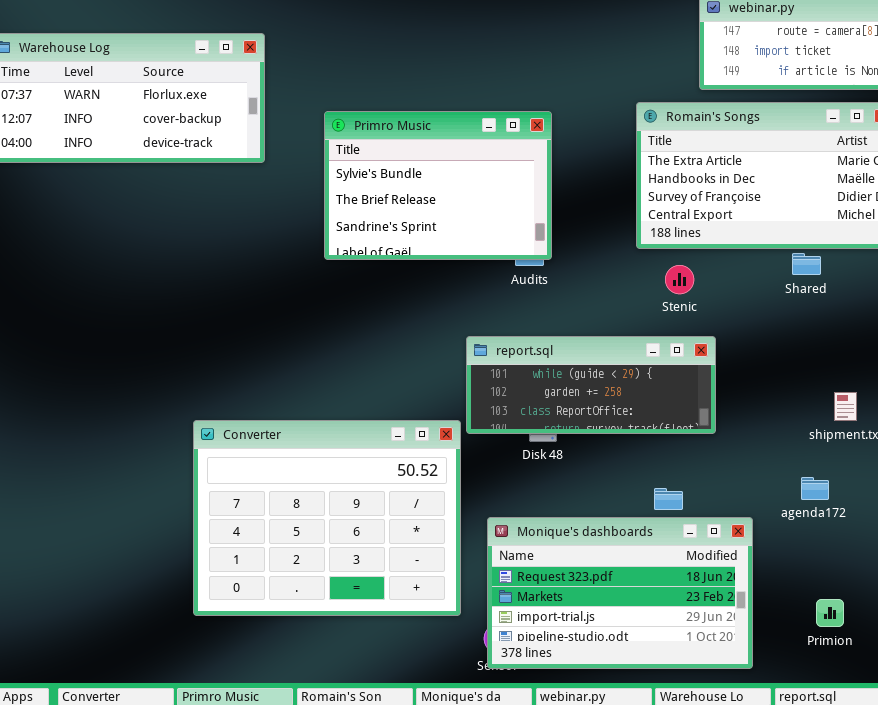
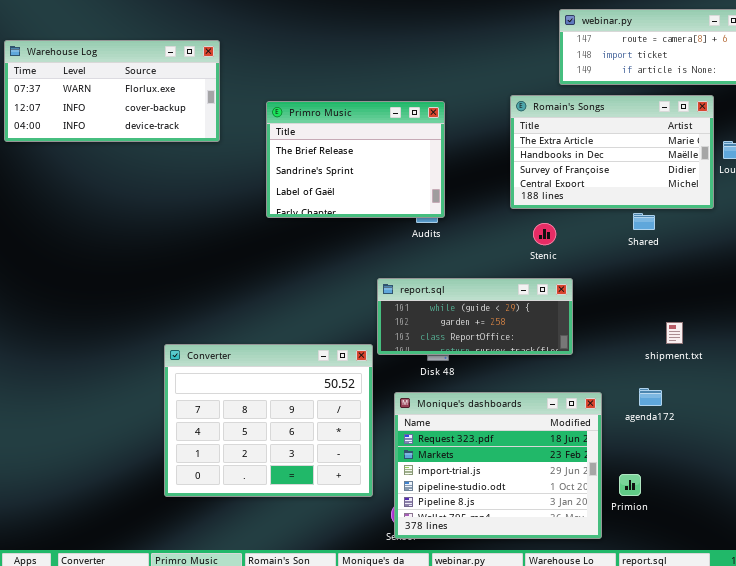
Primro Music: [324,111,552,260] -> [266,101,445,218], scrolled down 1 row
Monique's dashboards: [487,517,753,669] -> [394,392,602,539], resized
Primion: [816,599,844,627] -> [619,474,641,496], moved

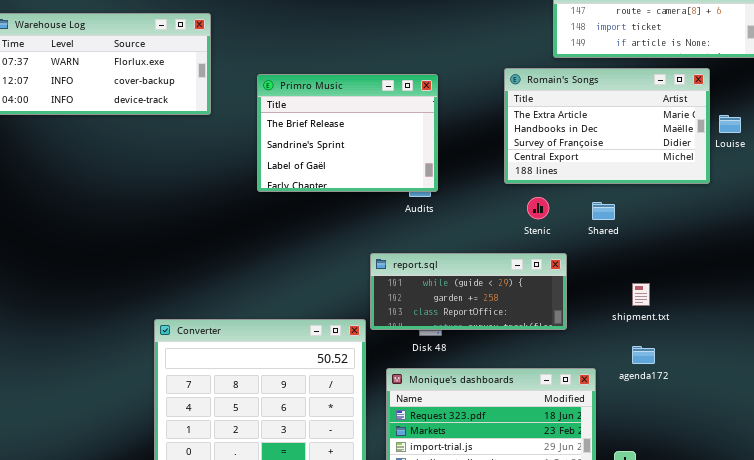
Shared: [633,213,655,230] -> [592,202,615,220], moved
shipment.txt: [666,322,683,344] -> [632,283,650,306], moved
agenda172: [639,388,662,406] -> [632,346,655,364], moved

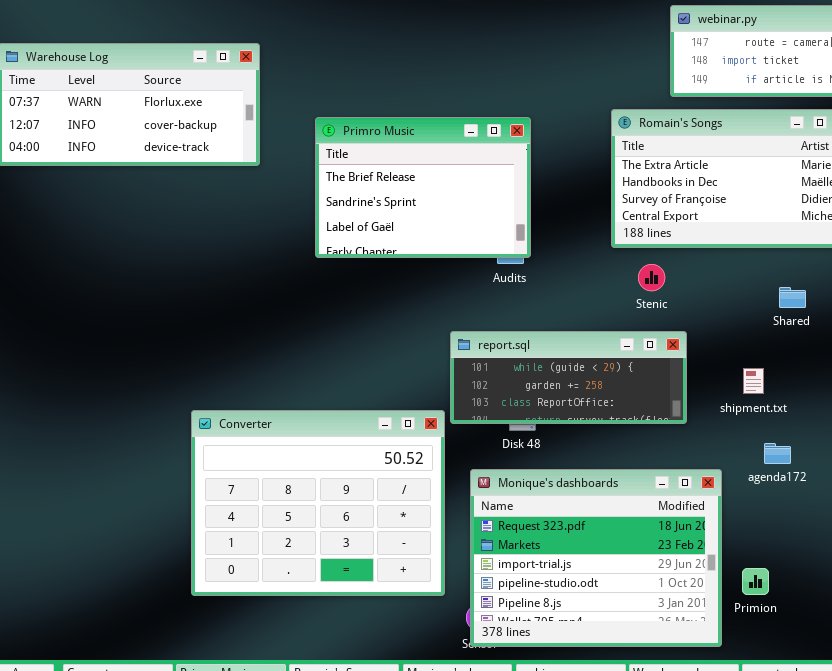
Shared: [592,202,615,220] -> [779,287,806,308], moved
shipment.txt: [632,283,650,306] -> [743,368,764,394], moved

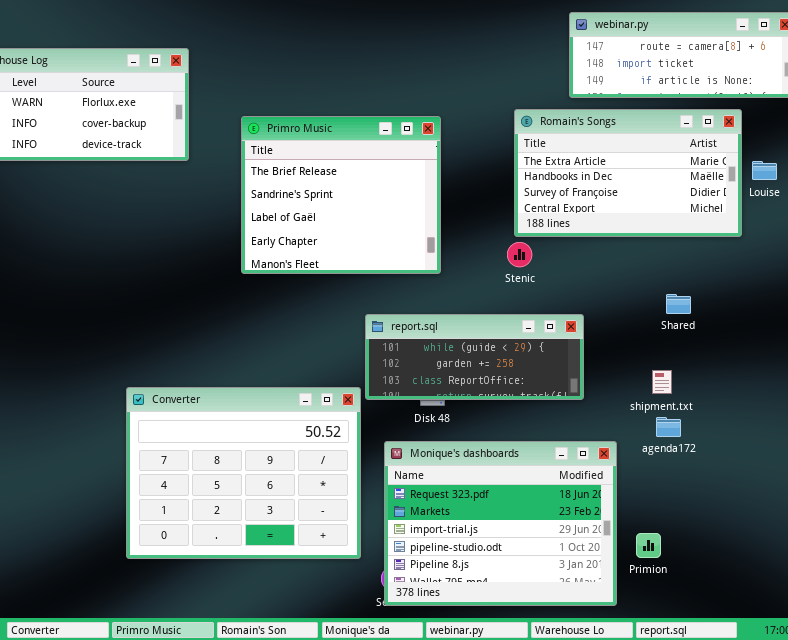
Primro Music: [315,117,531,258] -> [241,116,441,274], resized
Stenic: [638,264,665,291] -> [507,242,532,267], moved
Shared: [779,287,806,308] -> [666,294,691,314], moved
shipment.txt: [743,368,764,394] -> [652,370,672,394], moved

